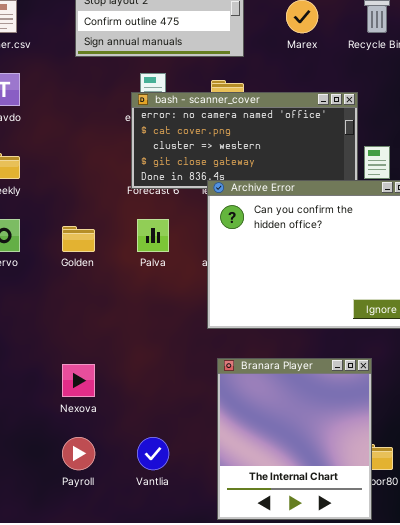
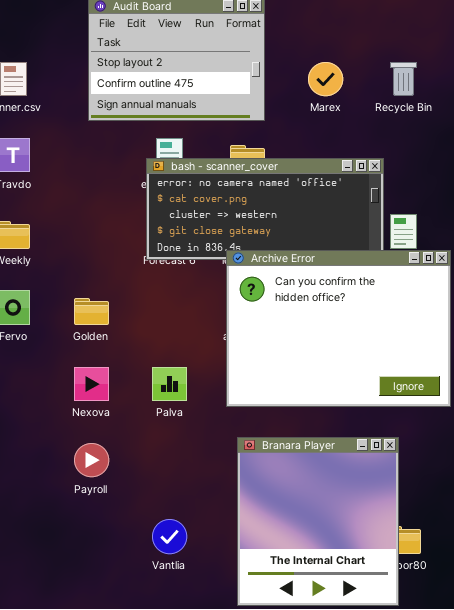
Palva: [137,219,169,252] -> [152,367,187,401], moved
Nexova: [62,364,95,397] -> [74,367,109,401], moved
Payroll: [62,437,95,470] -> [74,443,109,477], moved

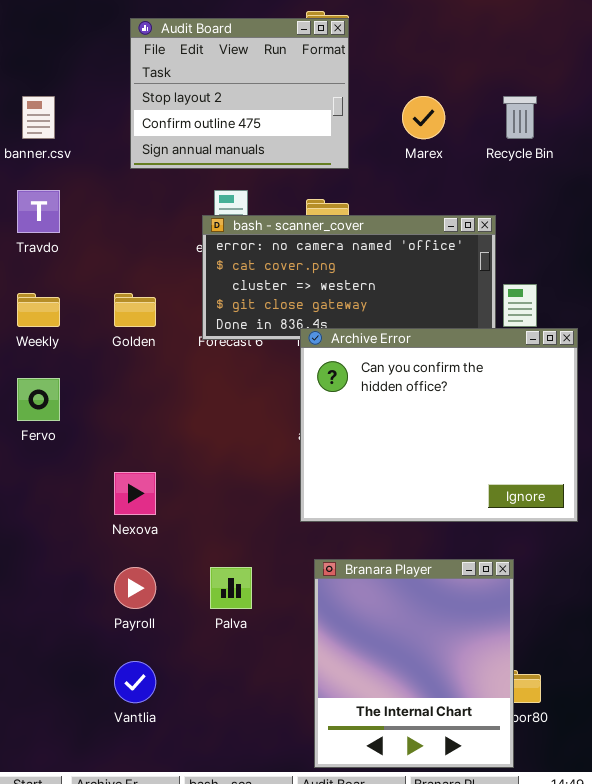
Golden: [74,298,109,325] -> [114,293,156,327], moved
Palva: [152,367,187,401] -> [210,567,252,609], moved
Vantlia: [152,519,187,554] -> [114,661,156,703], moved

